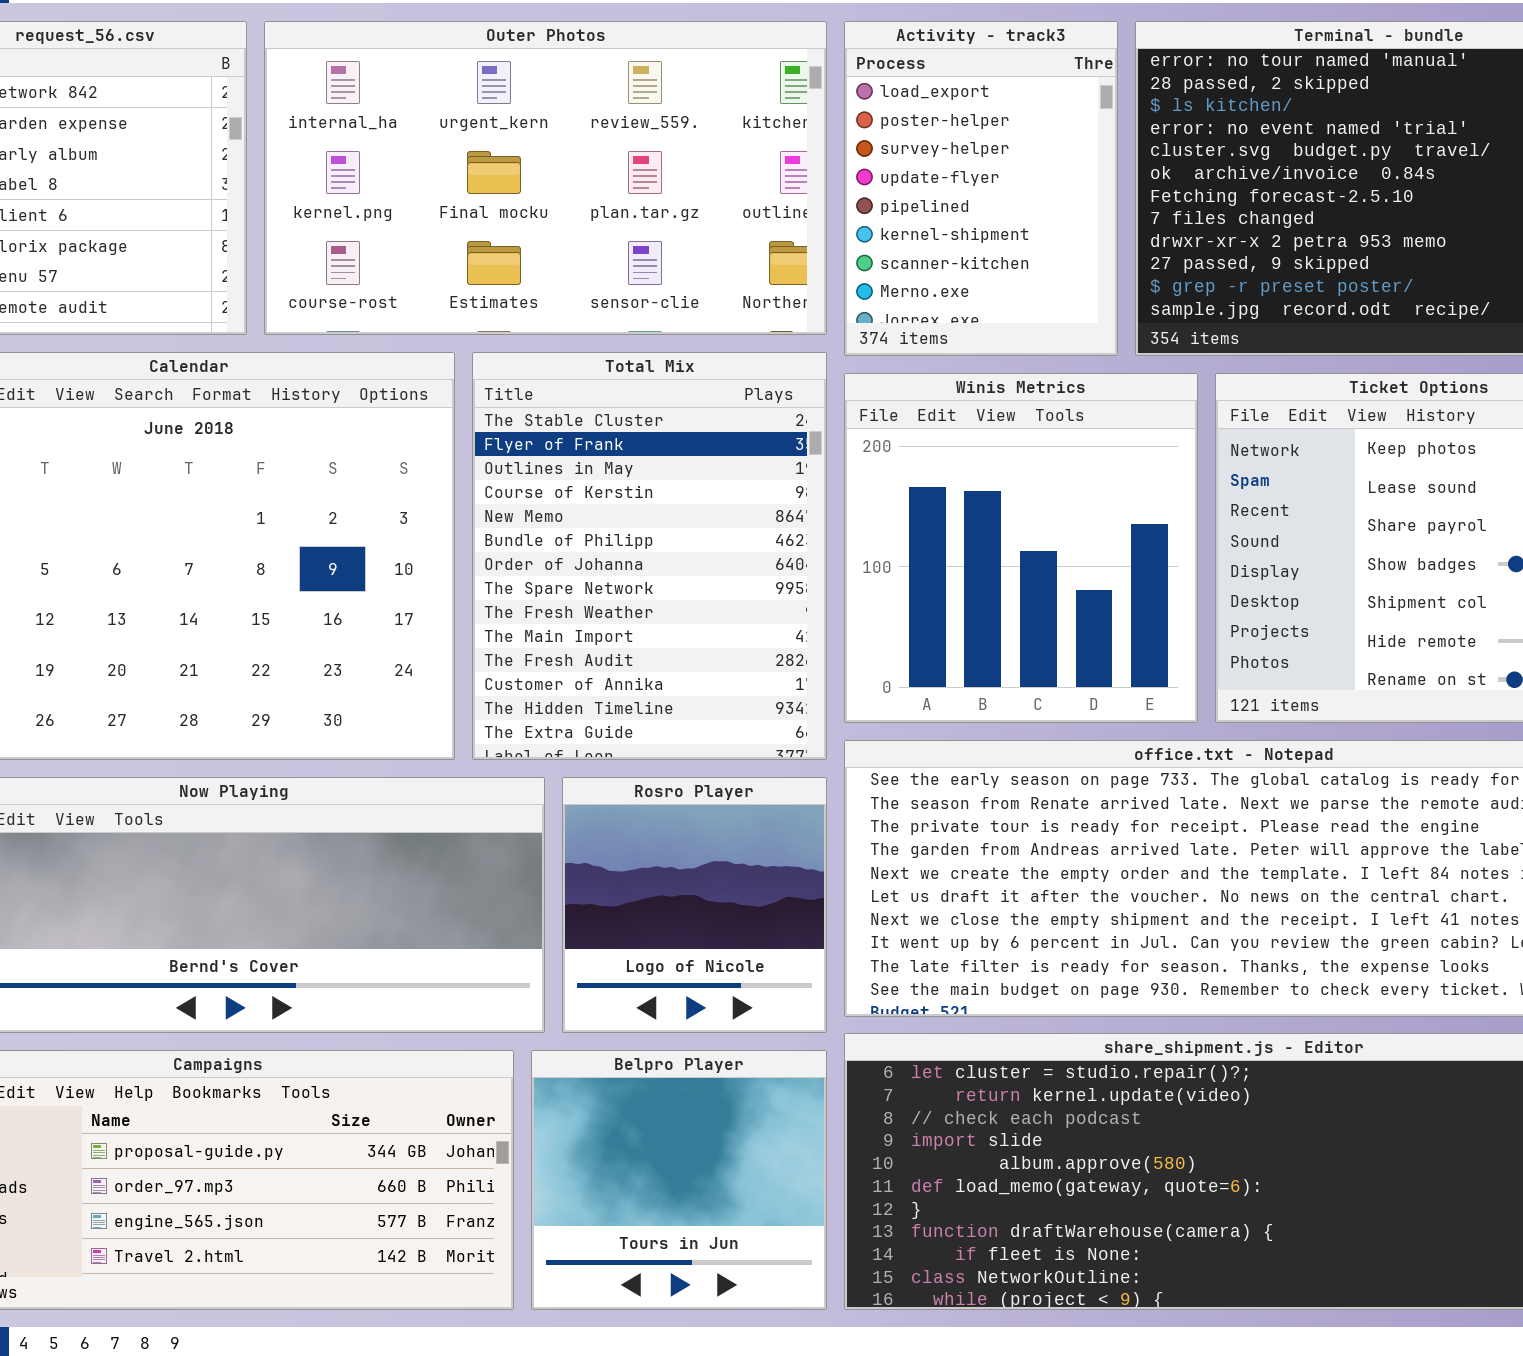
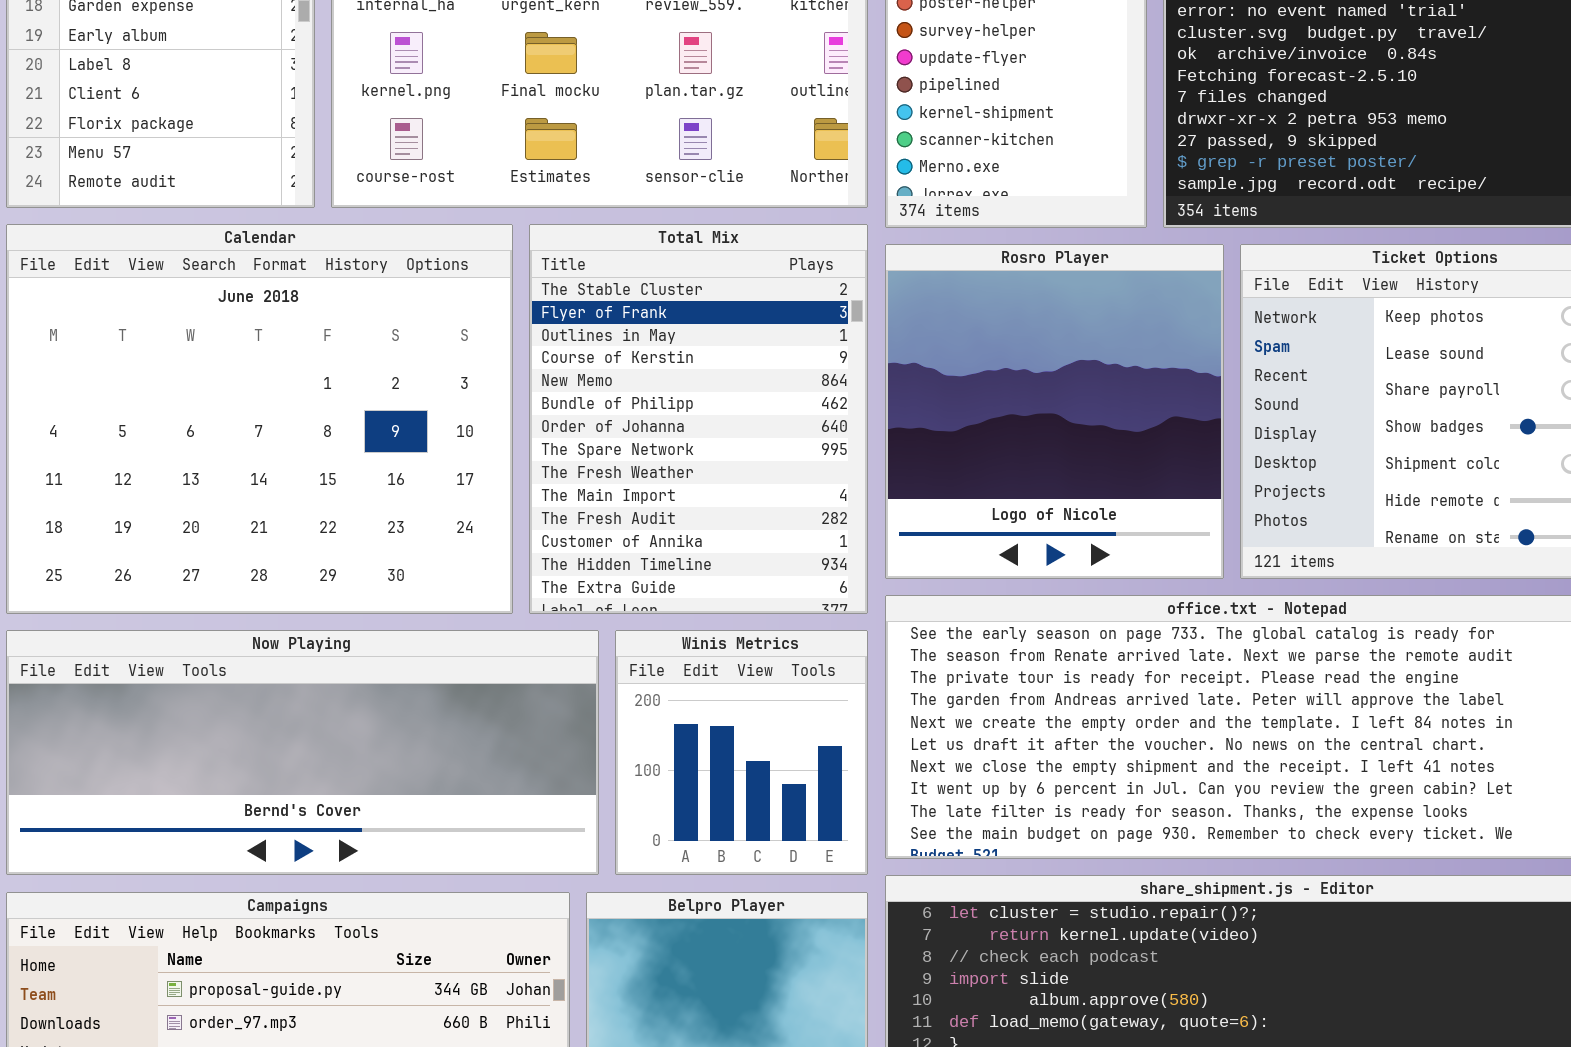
Winis Metrics: [844,373,1198,723] -> [615,630,868,875], moved, resized
Rosro Player: [562,777,827,1033] -> [885,244,1224,579], moved, resized

